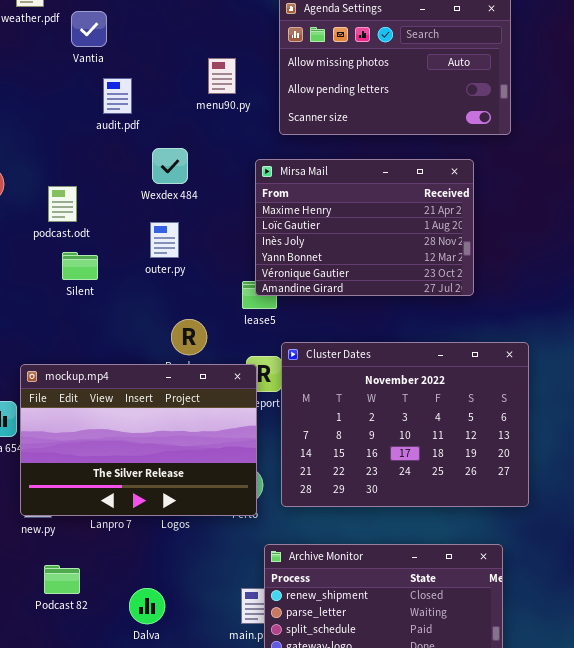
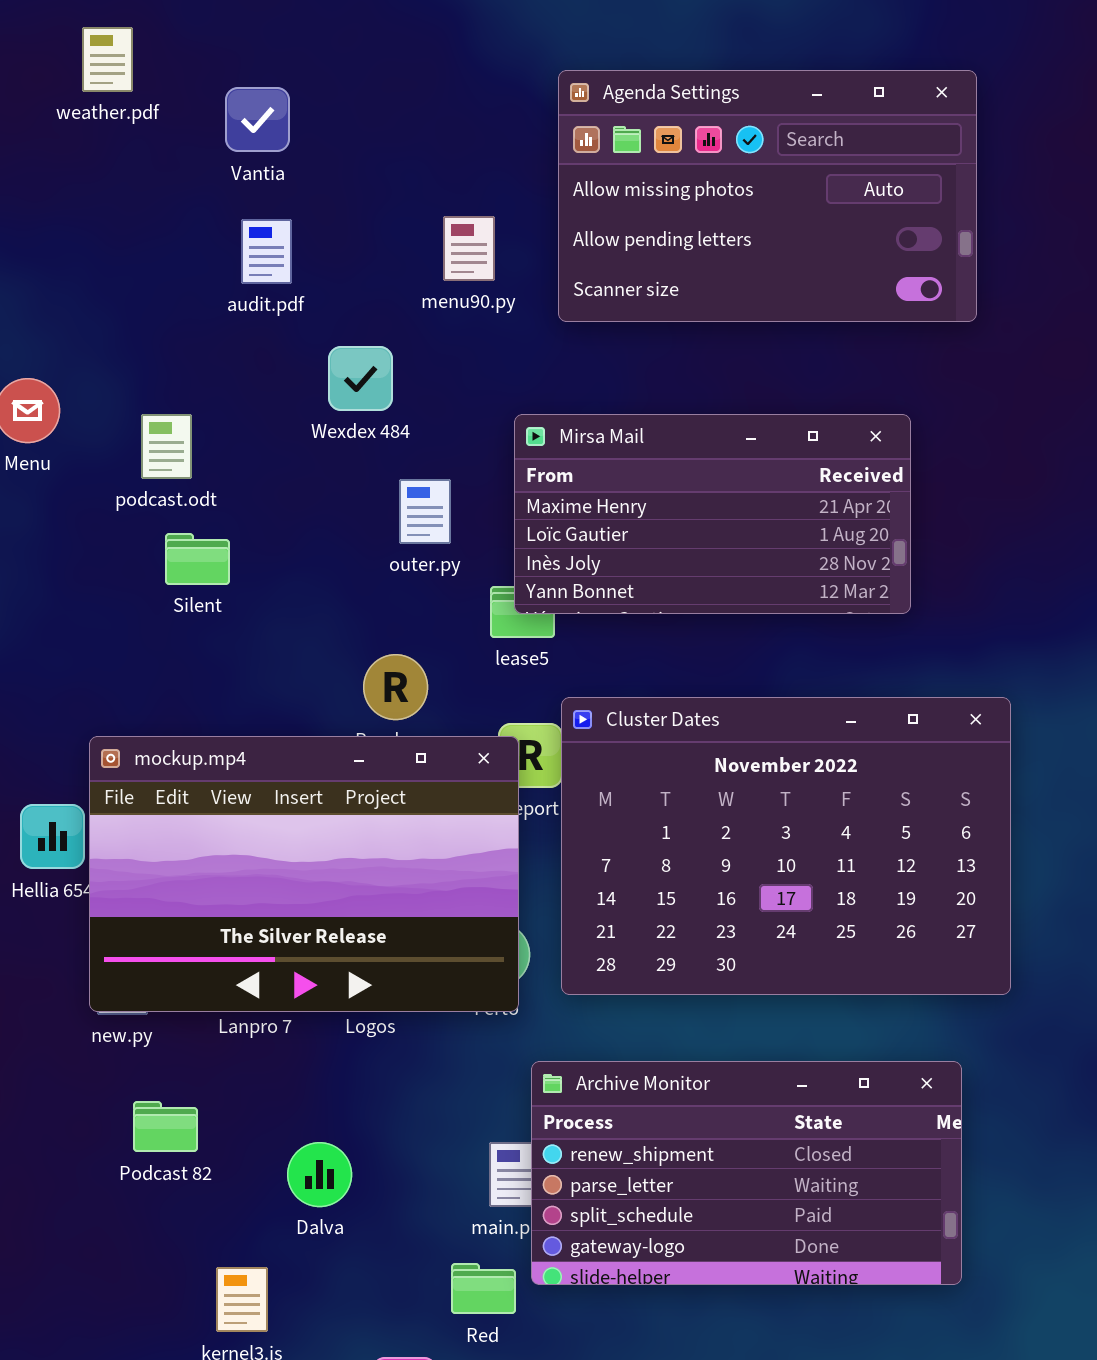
Vantia: [71,11,107,47] -> [225,87,290,152], moved
menu90.py: [208,58,236,94] -> [443,216,495,281], moved
Mirsa Mail: [255,159,474,296] -> [514,414,911,614], resized
outer.py: [150,222,179,258] -> [399,479,451,544], moved

